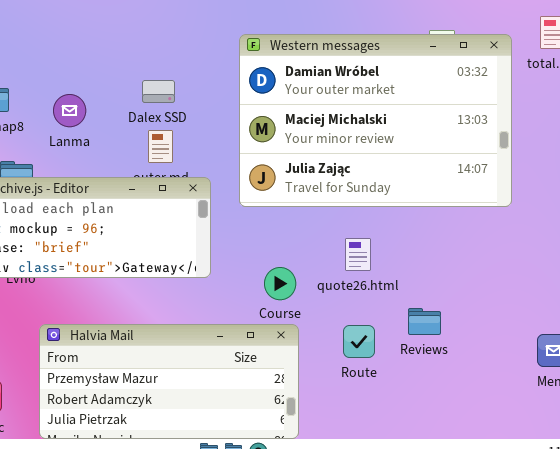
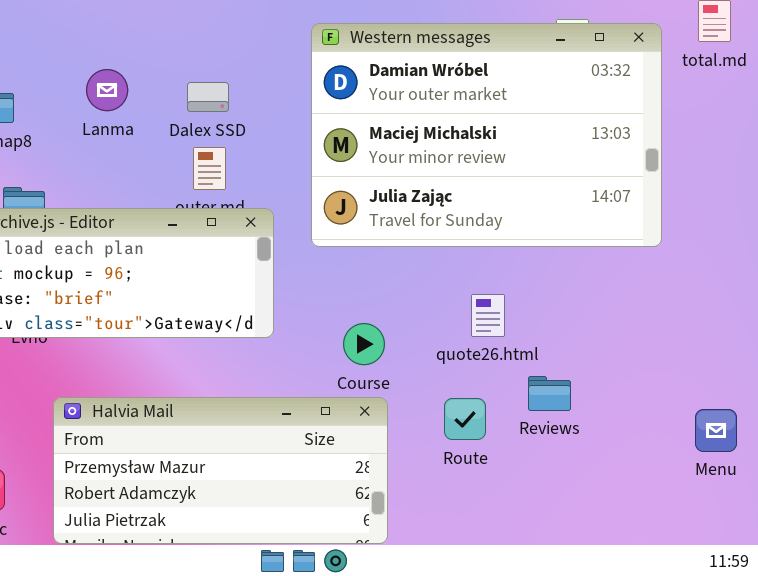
Lanma: [53,94,86,127] -> [86,69,128,111], moved
quote26.html: [345,238,371,271] -> [471,294,505,337], moved

